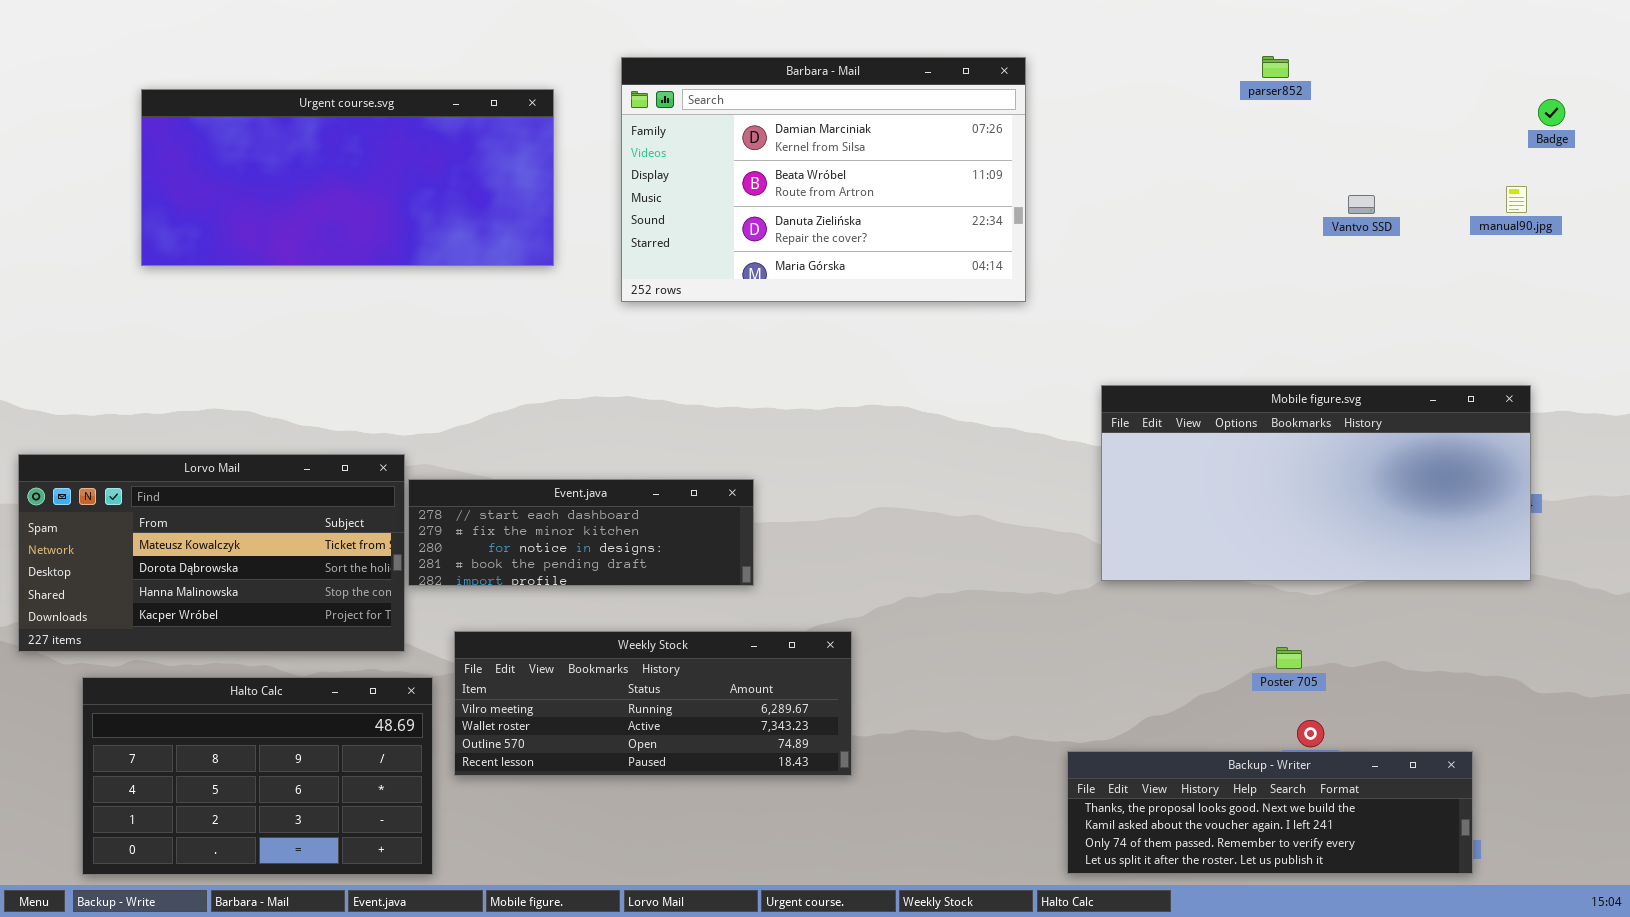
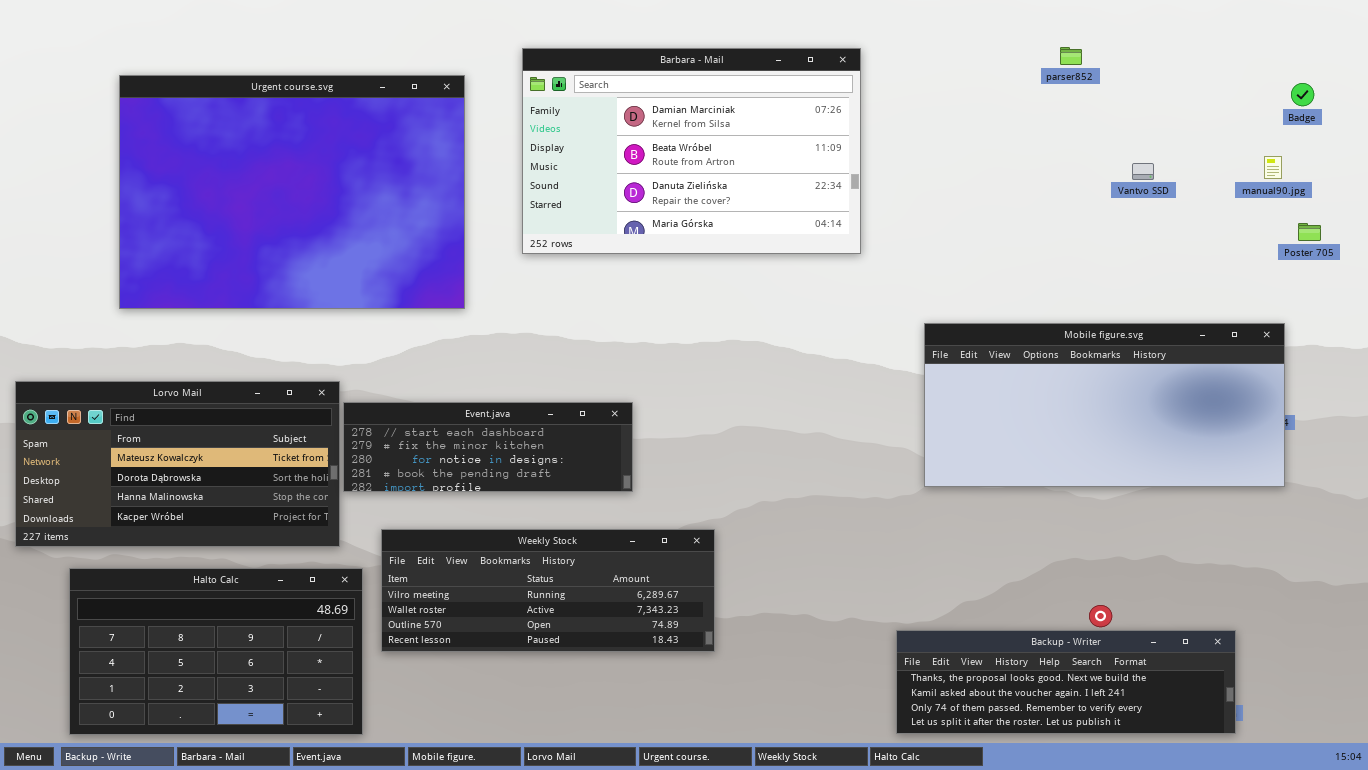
Urgent course.svg: [141,89,554,266] -> [119,75,465,309], resized
Poster 705: [1276,647,1302,669] -> [1298,223,1321,241], moved

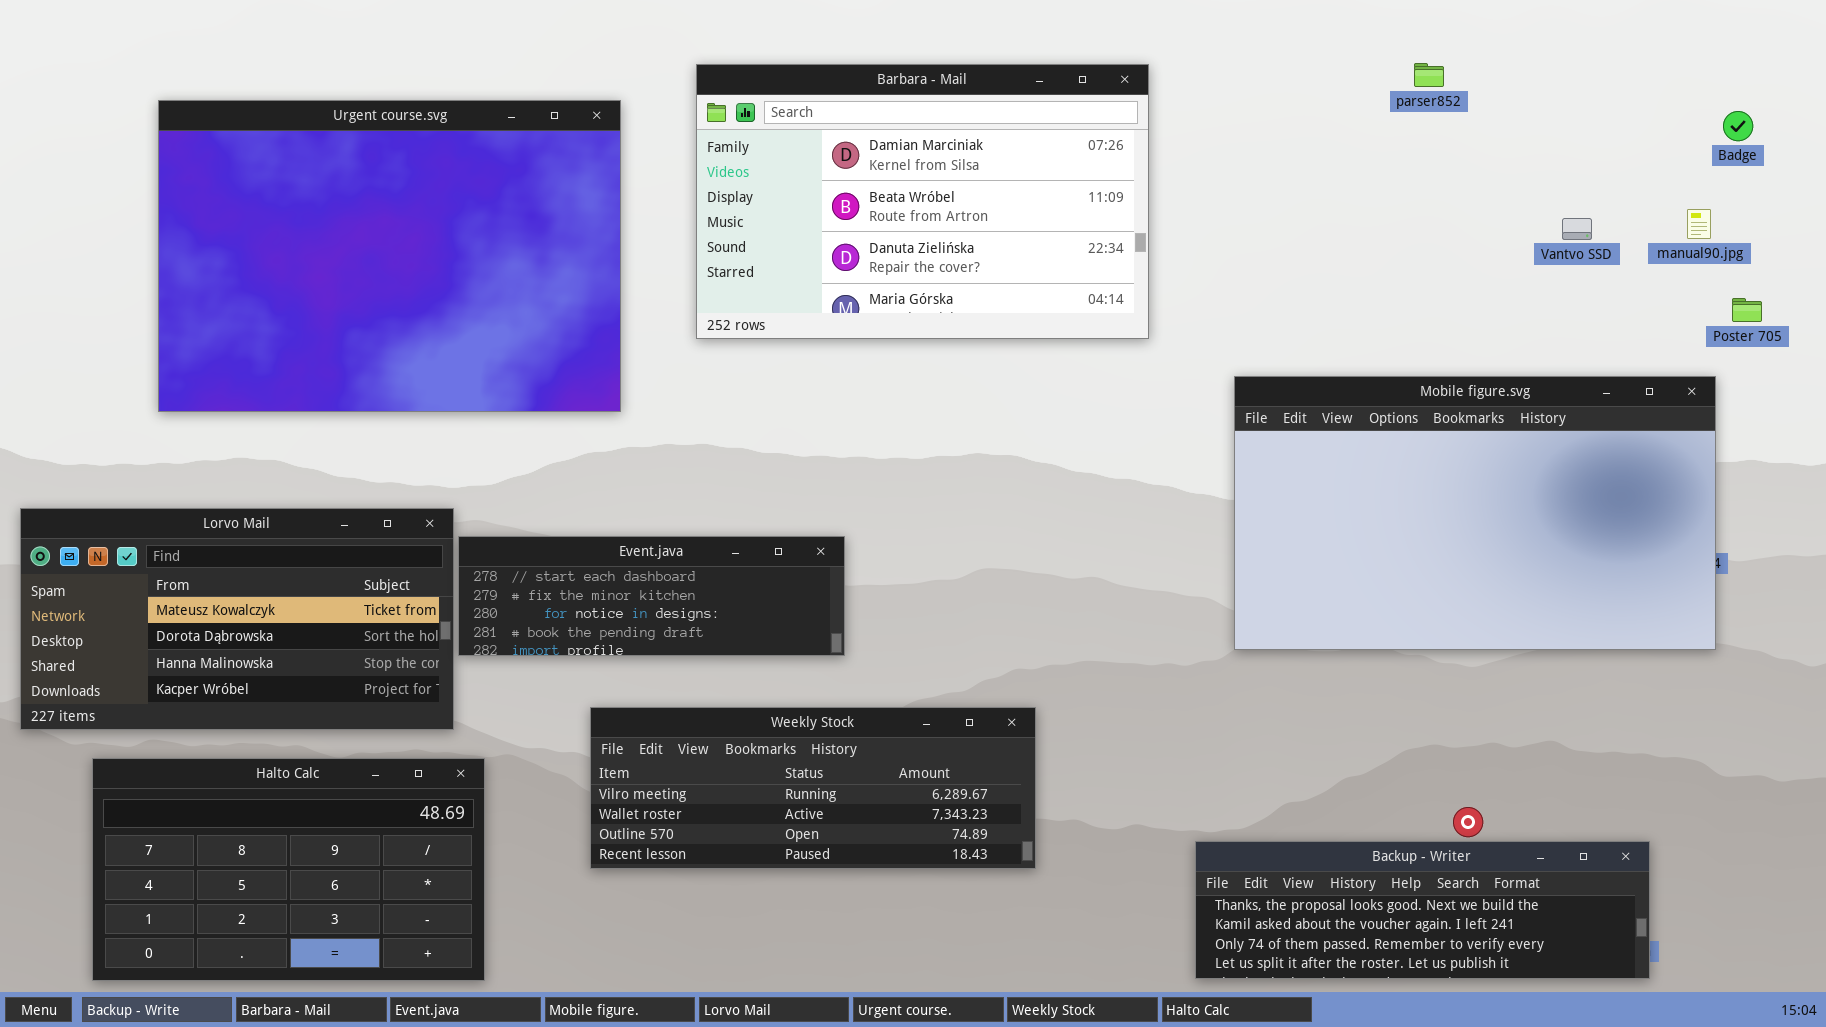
Vantvo SSD: [1132,163,1154,180] -> [1562,218,1592,240], moved
Mobile figure.svg: [924,323,1285,487] -> [1234,376,1716,650], resized
Weekly Stock: [381,529,715,652] -> [590,707,1036,869], moved

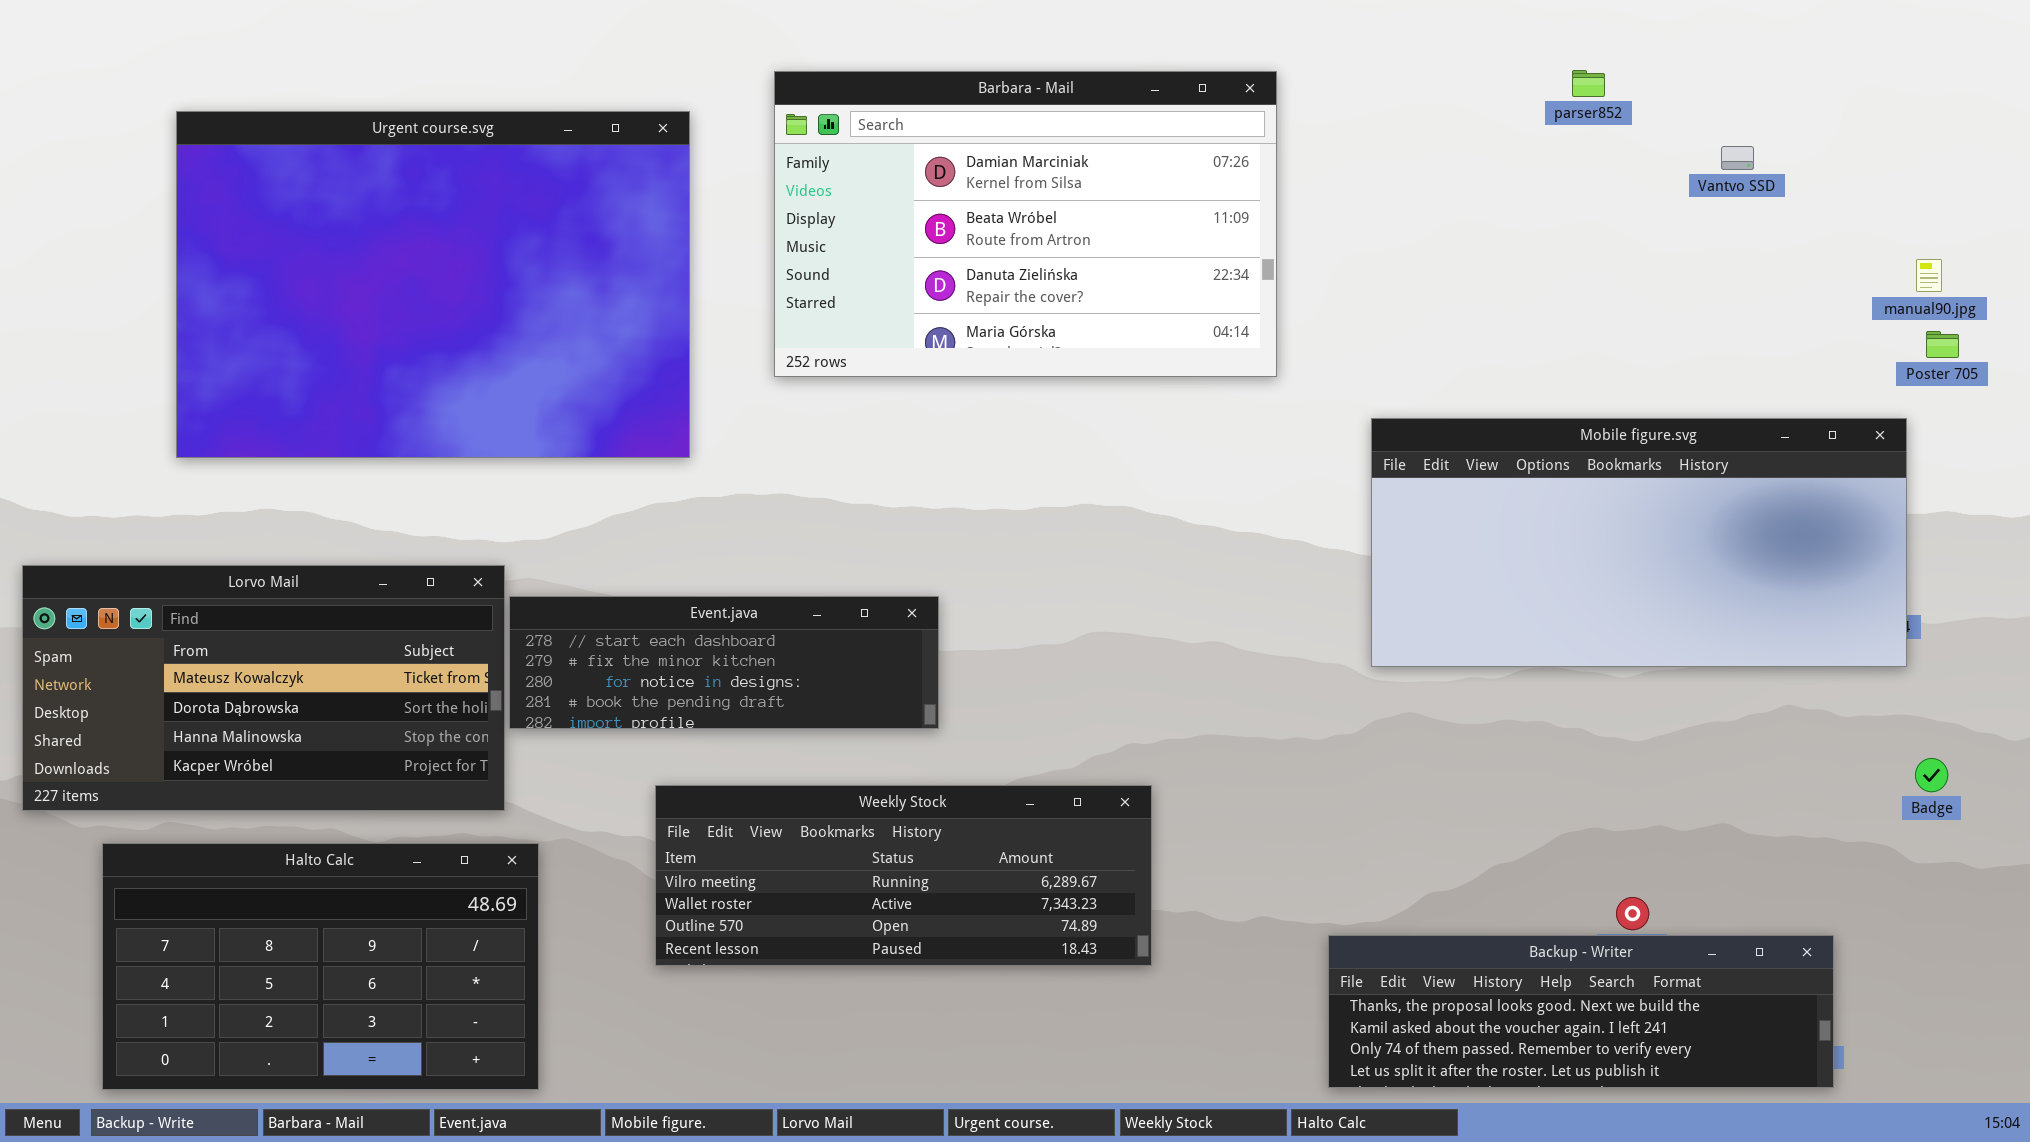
Badge: [1723,111,1753,141] -> [1915,758,1948,792], moved
manual90.jpg: [1687,209,1711,239] -> [1916,259,1942,292], moved
Vantvo SSD: [1562,218,1592,240] -> [1721,146,1754,170], moved
Mobile figure.svg: [1234,376,1716,650] -> [1371,418,1907,667], resized

